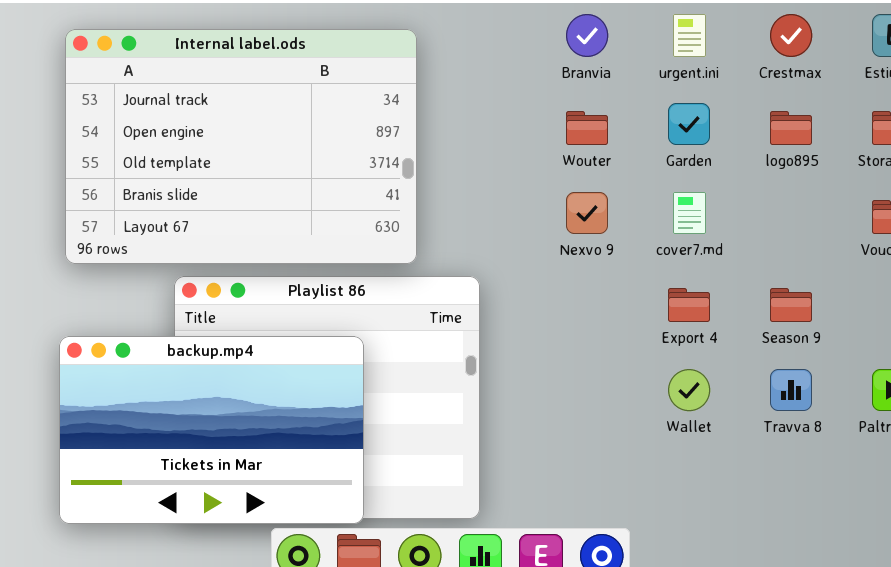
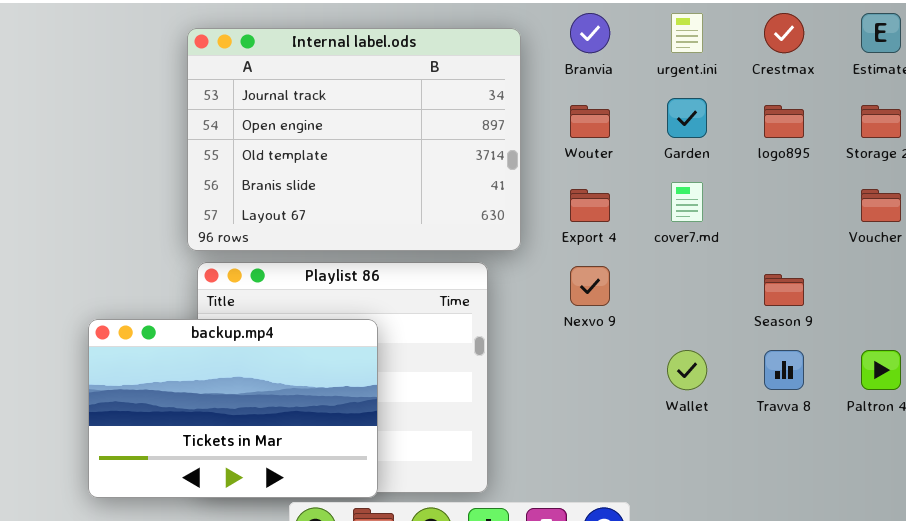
Internal label.ods: [65,29,417,264] -> [187,28,521,251], moved
Nexvo 9: [566,192,608,234] -> [570,266,610,306], moved
Export 4: [668,288,710,322] -> [570,189,610,222], moved

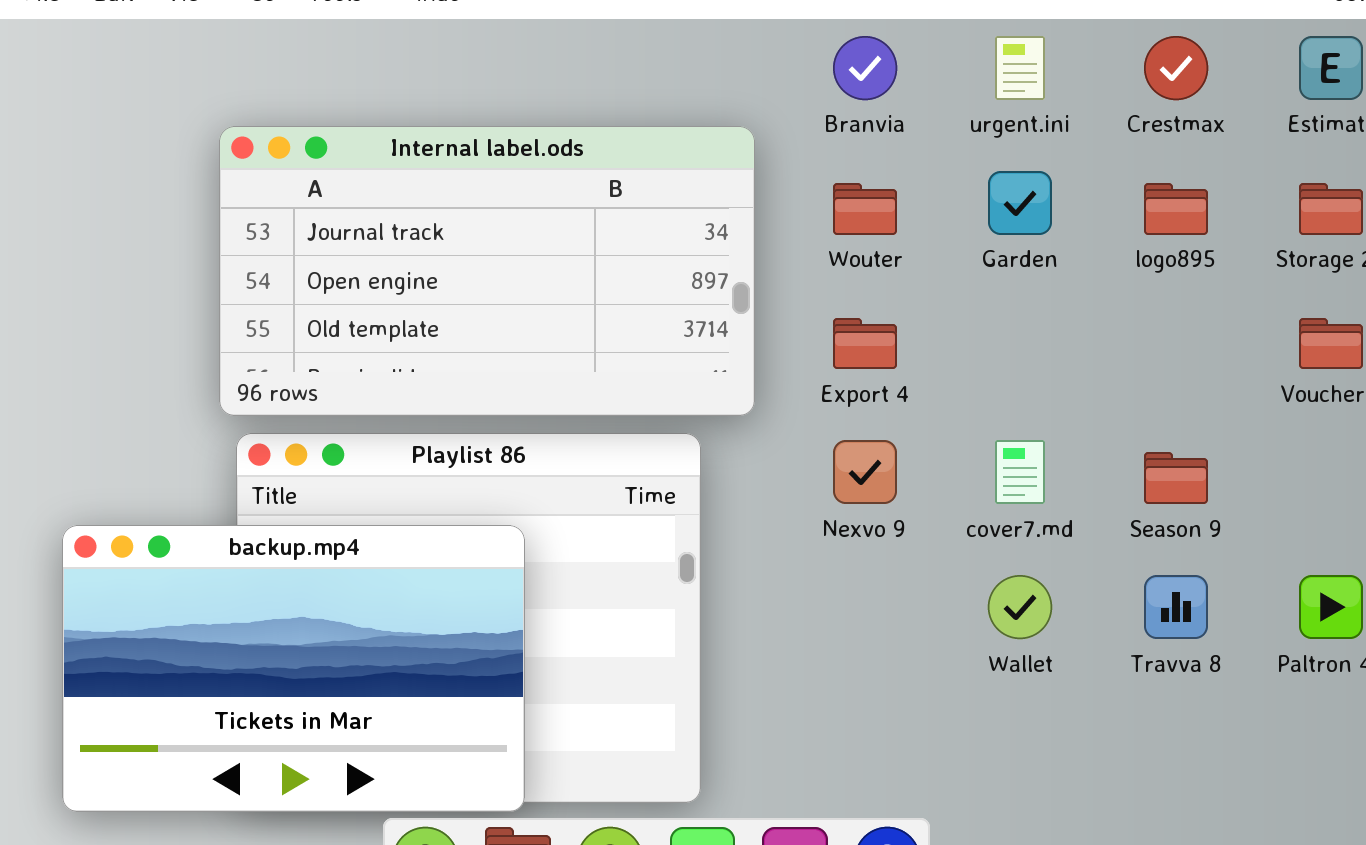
Internal label.ods: [187,28,521,251] -> [219,126,755,416], resized
cover7.md: [671,182,703,222] -> [995,440,1045,504], moved

